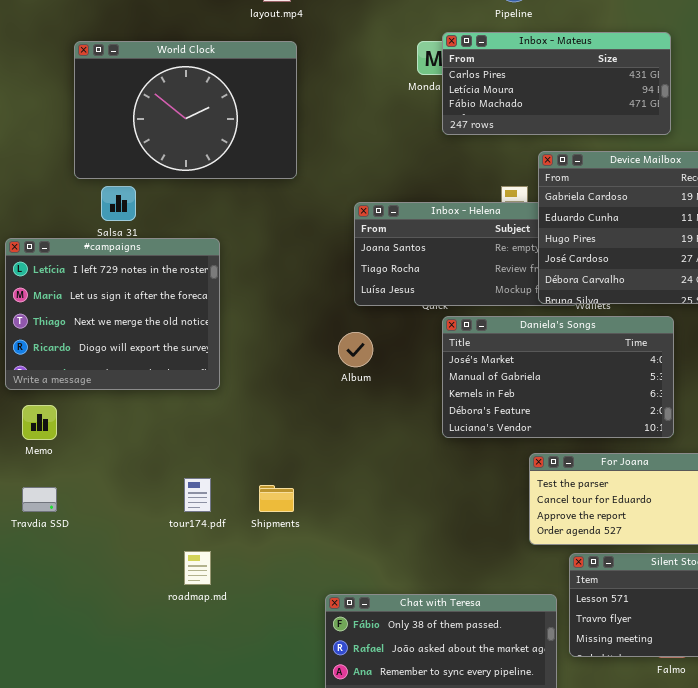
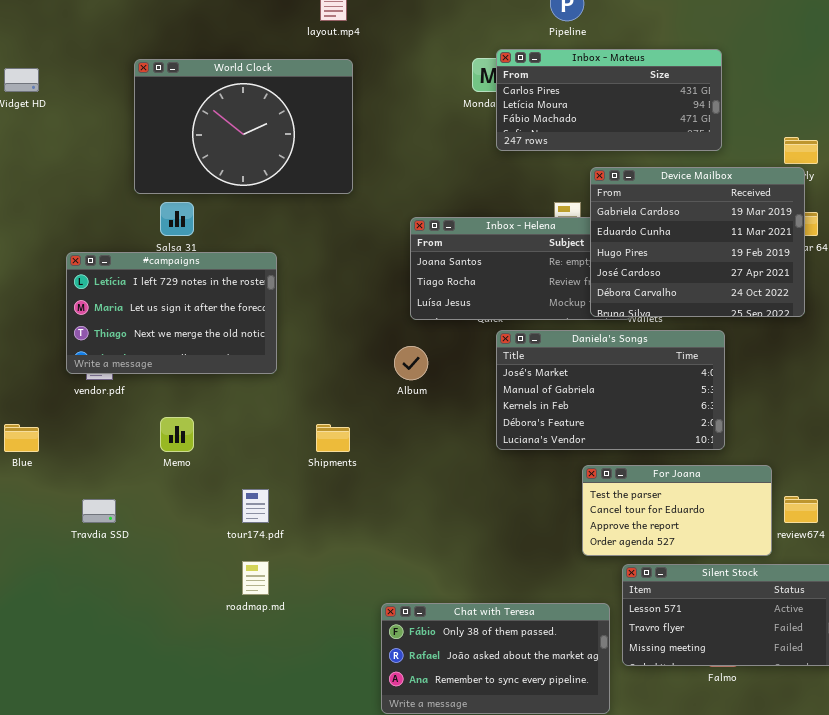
#campaigns: [5,238,220,390] -> [66,252,277,374], resized
Memo: [22,405,57,440] -> [160,417,194,452], moved
Shipments: [259,485,294,512] -> [316,424,350,452], moved

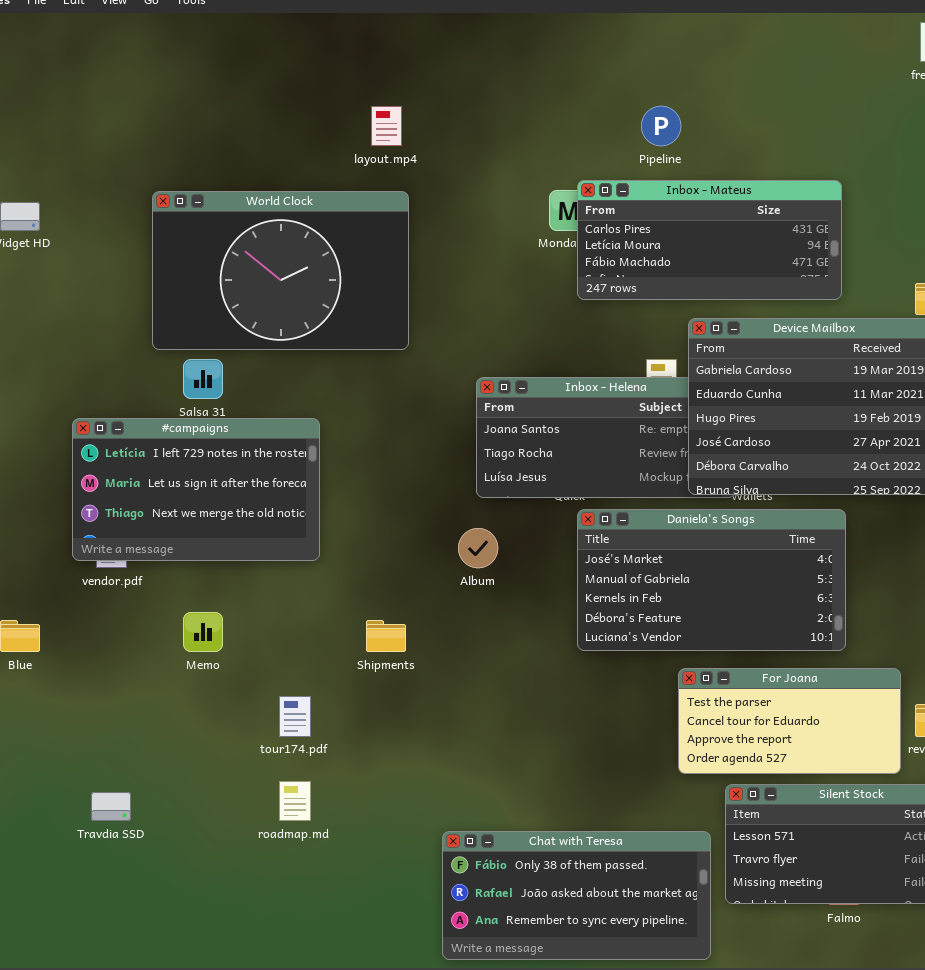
Travdia SSD: [82,499,116,523] -> [91,792,131,821], moved

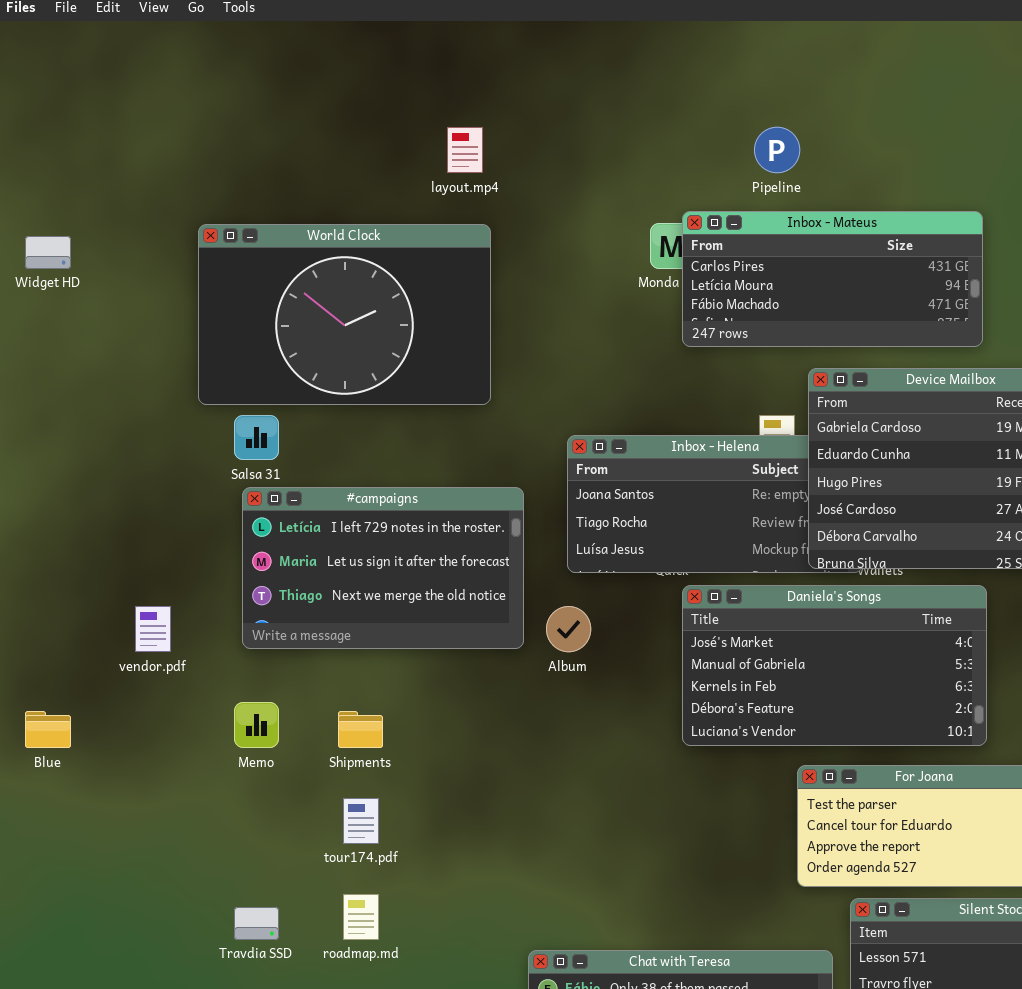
#campaigns: [72,418,320,561] -> [242,487,524,649], moved
Shipments: [366,620,406,652] -> [338,711,383,748], moved
Travdia SSD: [91,792,131,821] -> [234,907,279,940], moved

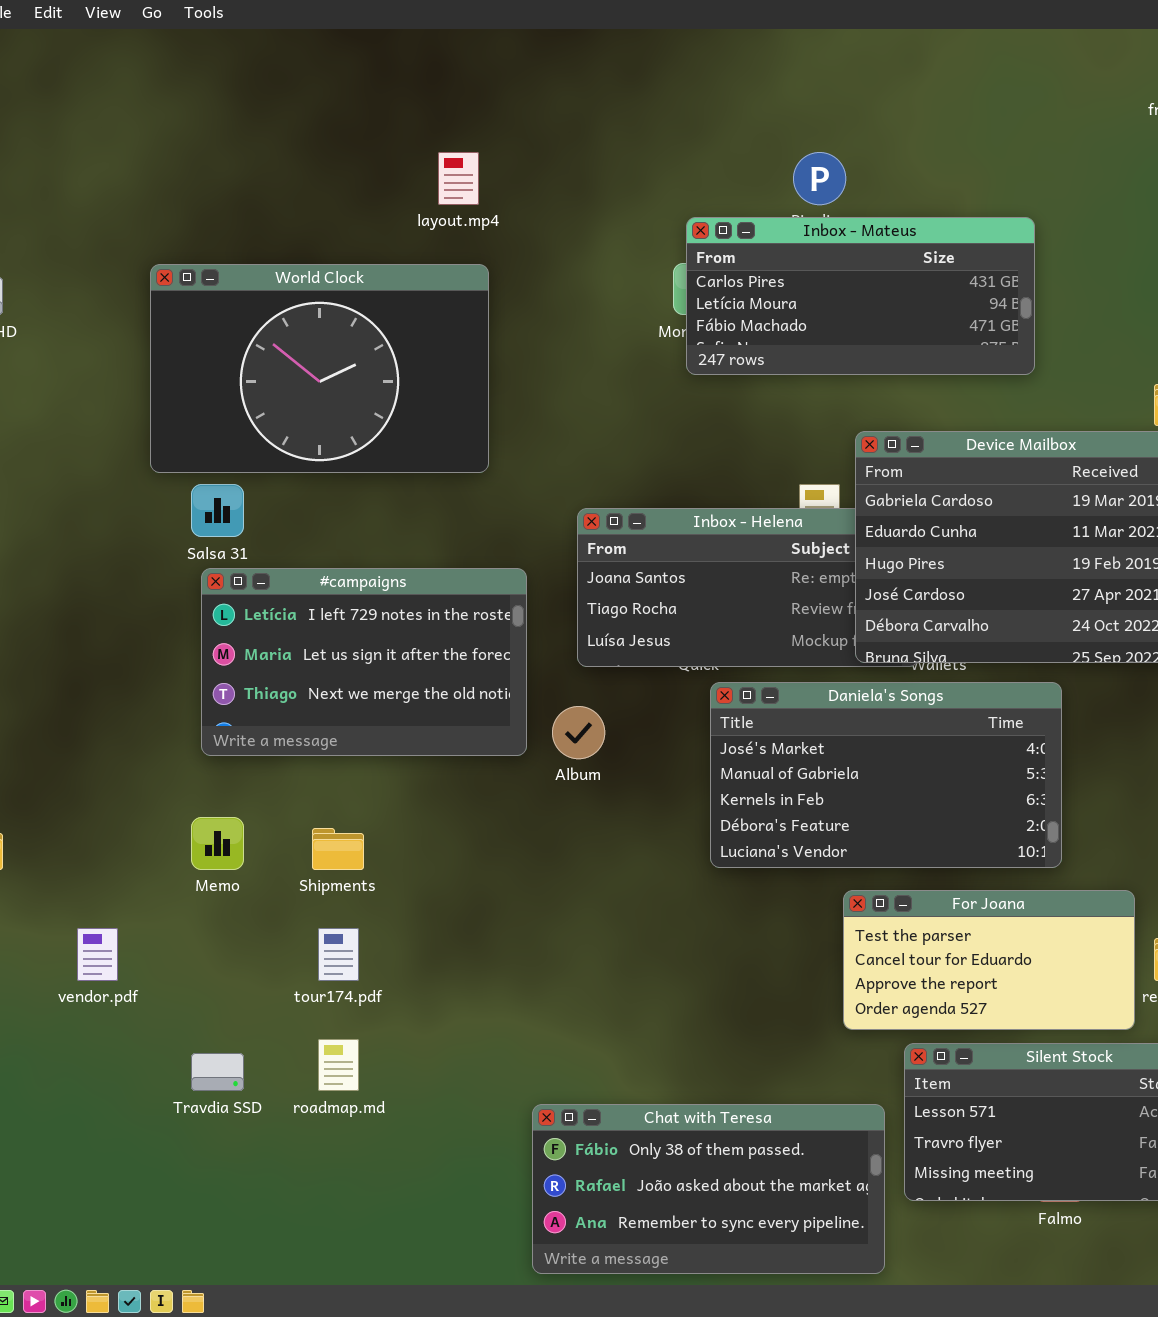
Inbox - Mateus: [682,211,983,347] -> [686,217,1035,375], moved
vendor.pdf: [135,606,171,652] -> [77,928,118,981], moved

